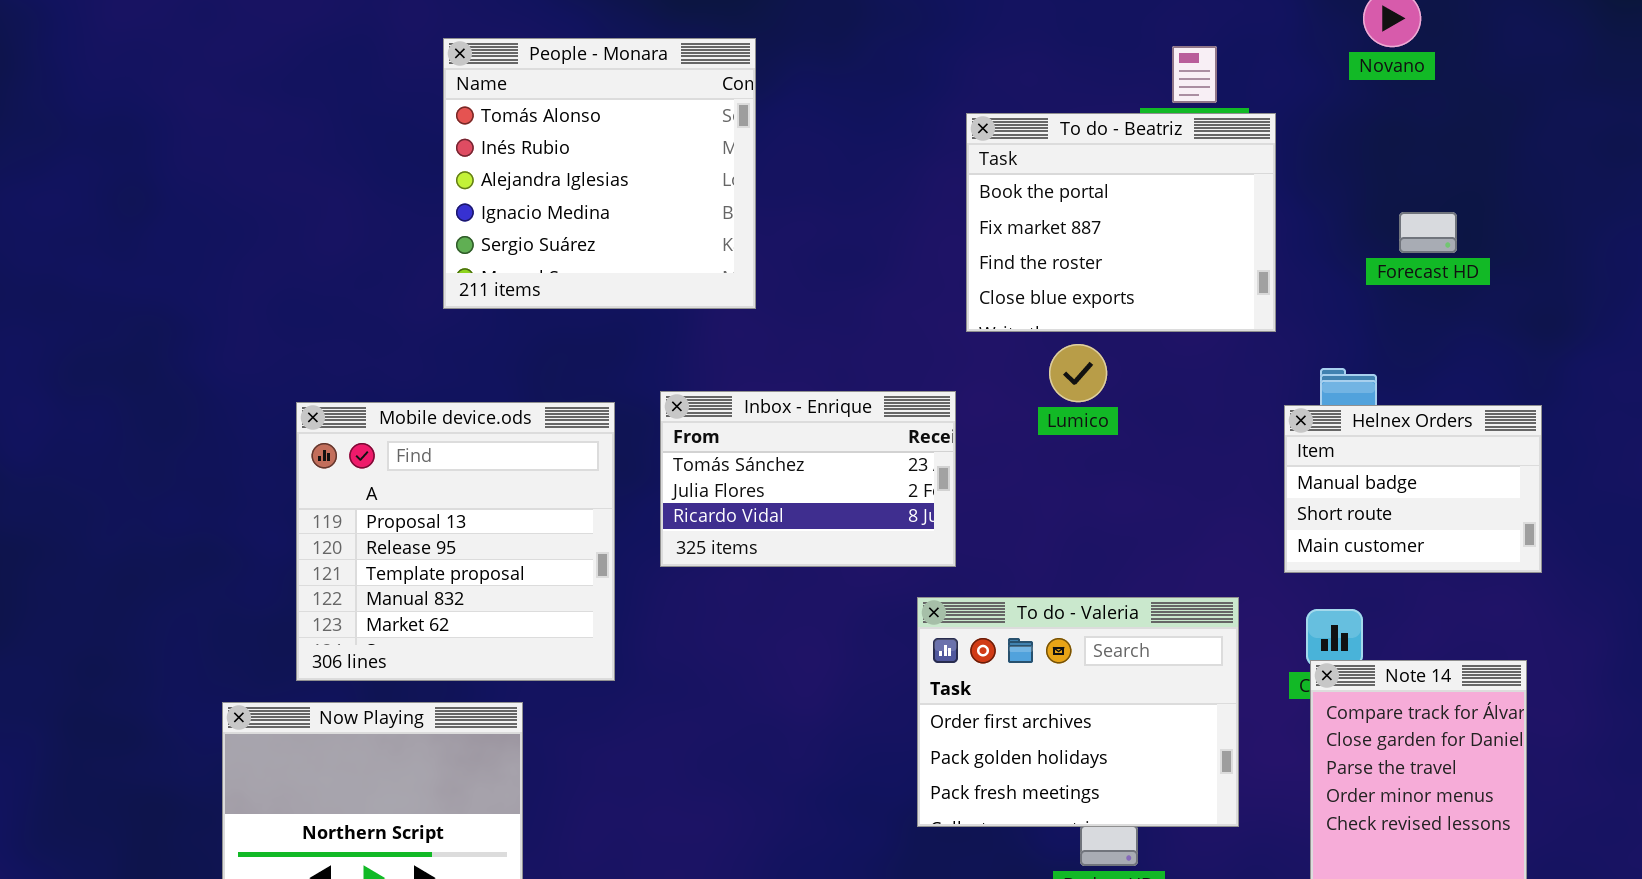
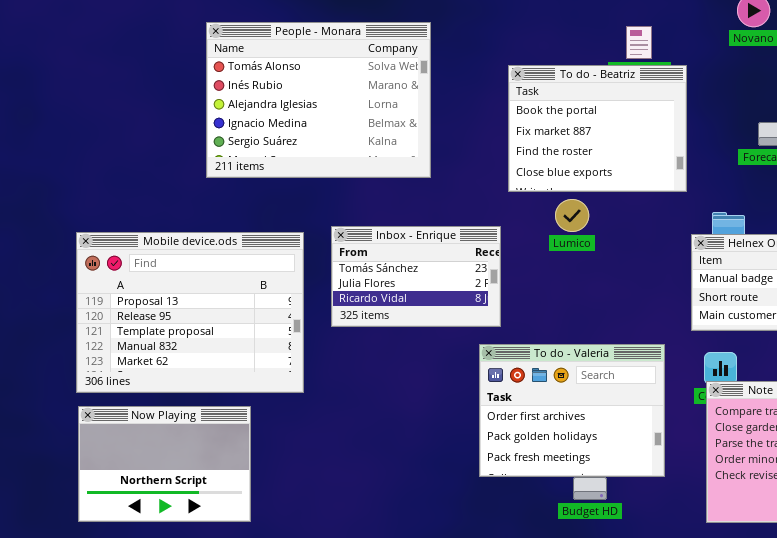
People - Monara: [443,38,756,309] -> [206,22,431,178], resized
Mobile device.ods: [296,402,615,681] -> [76,232,304,393], resized

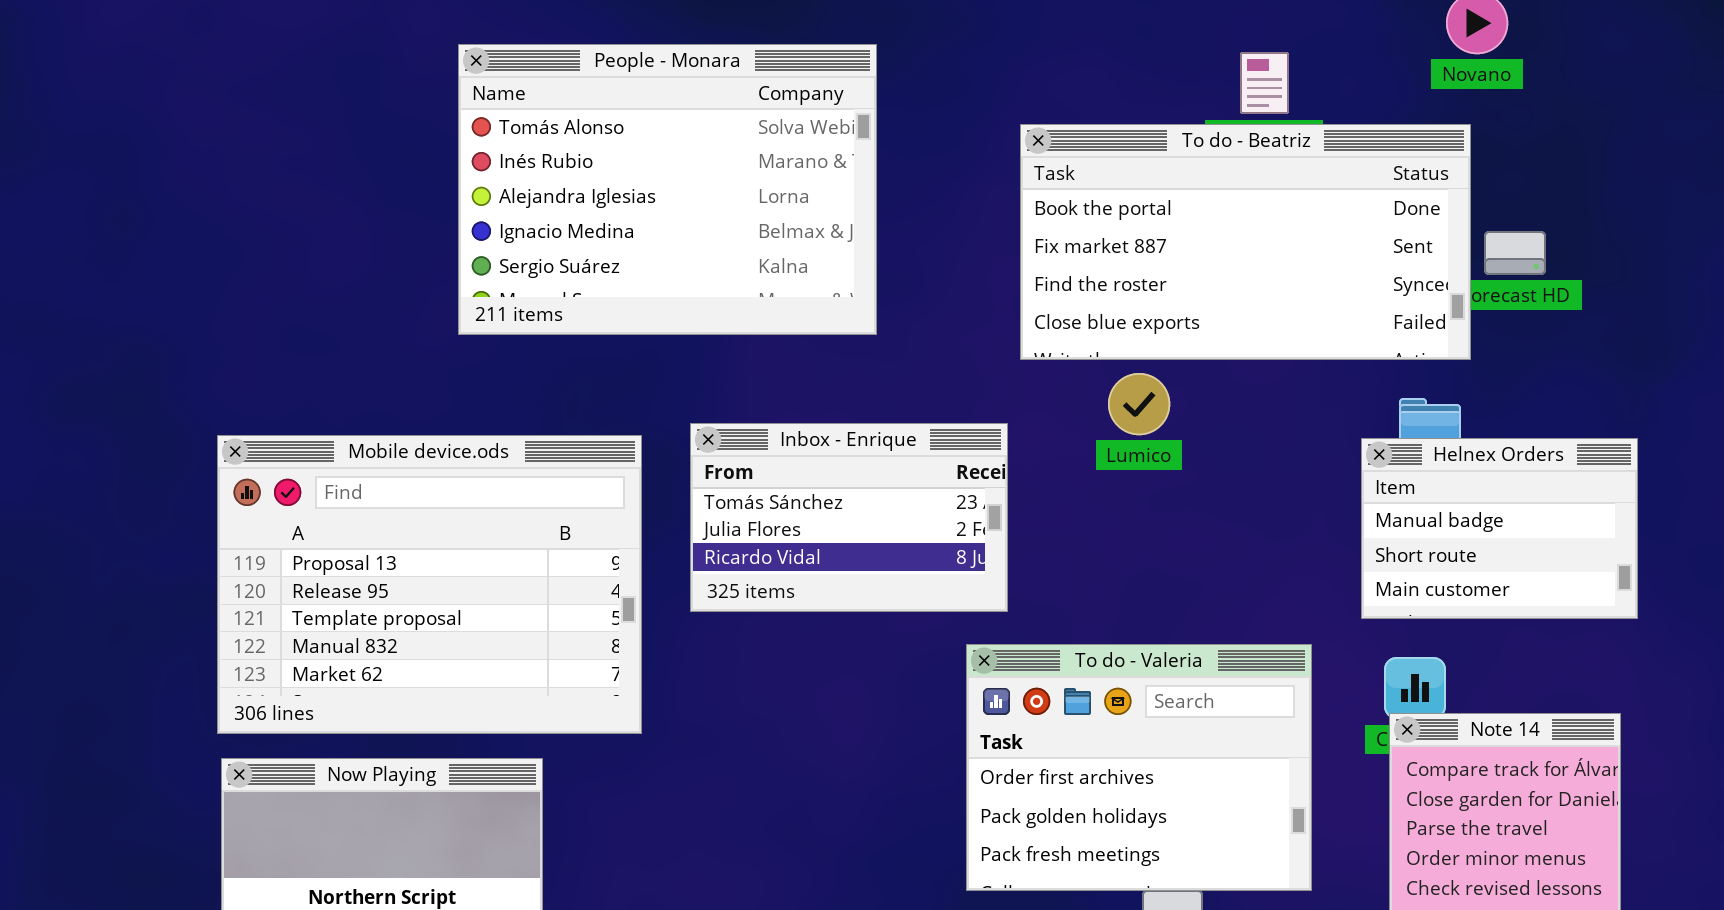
To do - Beatriz: [508,65,687,192] -> [1020,124,1471,360], resized

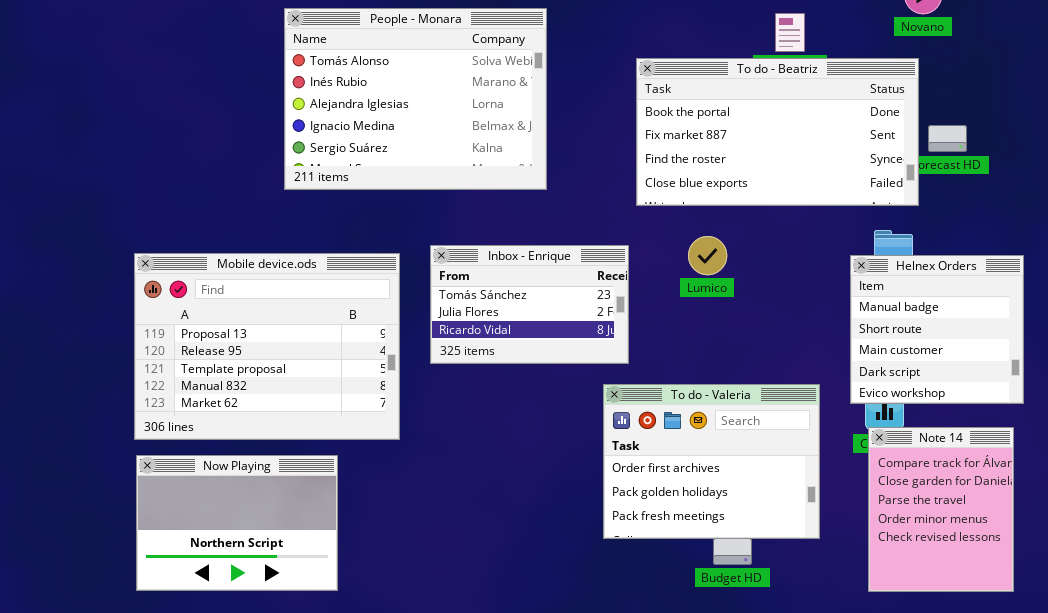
Lumico: [1108,373,1170,435] -> [688,236,727,275], moved
Helnex Orders: [1361,438,1638,619] -> [850,255,1024,404], resized

